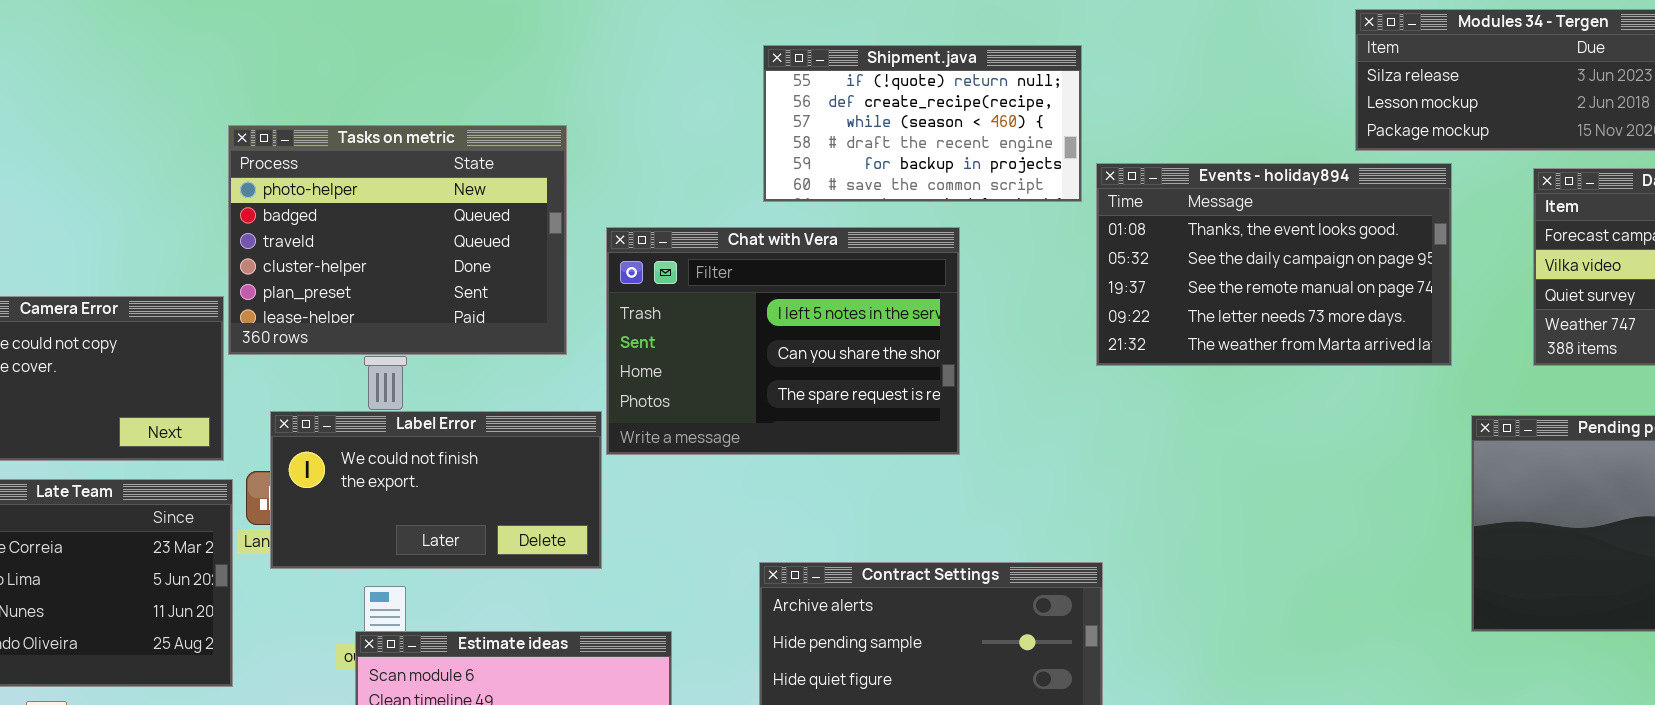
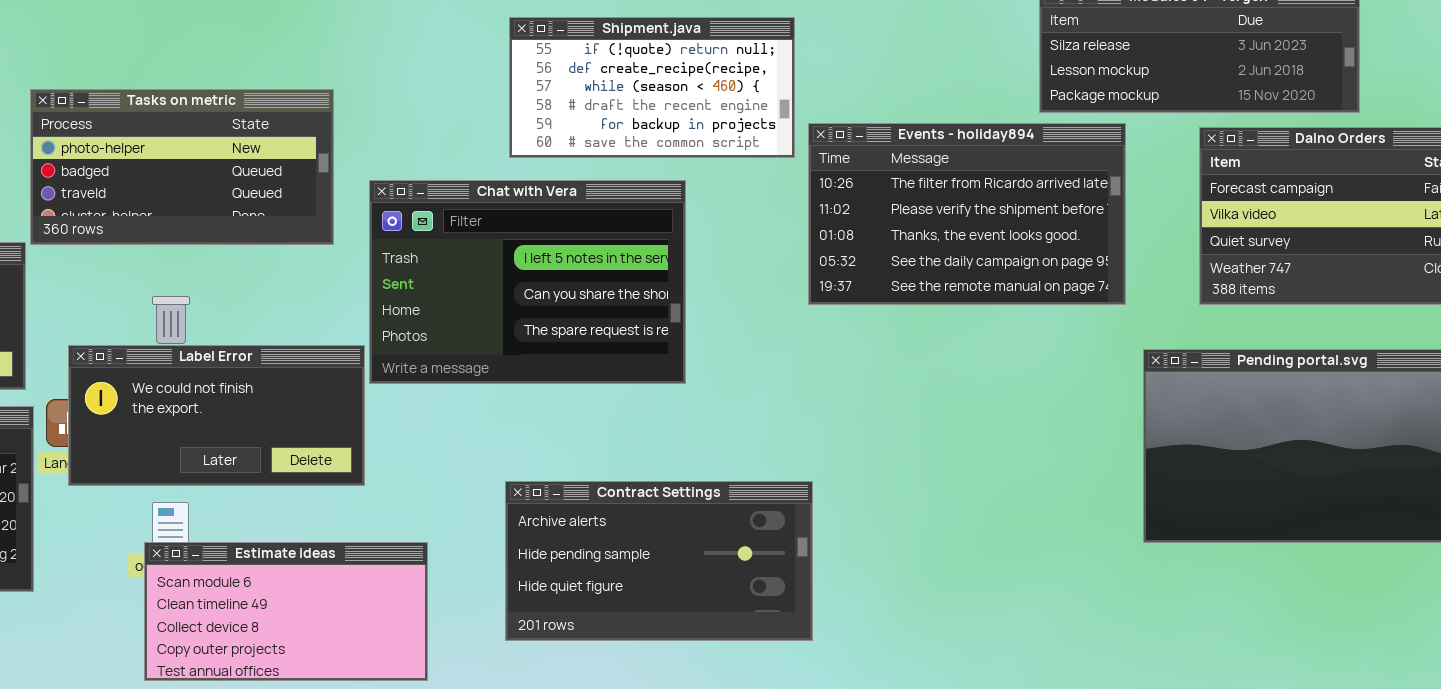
Tasks on metric: [228,125,567,355] -> [30,89,334,245], resized
Events - holiday894: [1096,163,1452,366] -> [808,123,1126,305], scrolled up 2 rows

